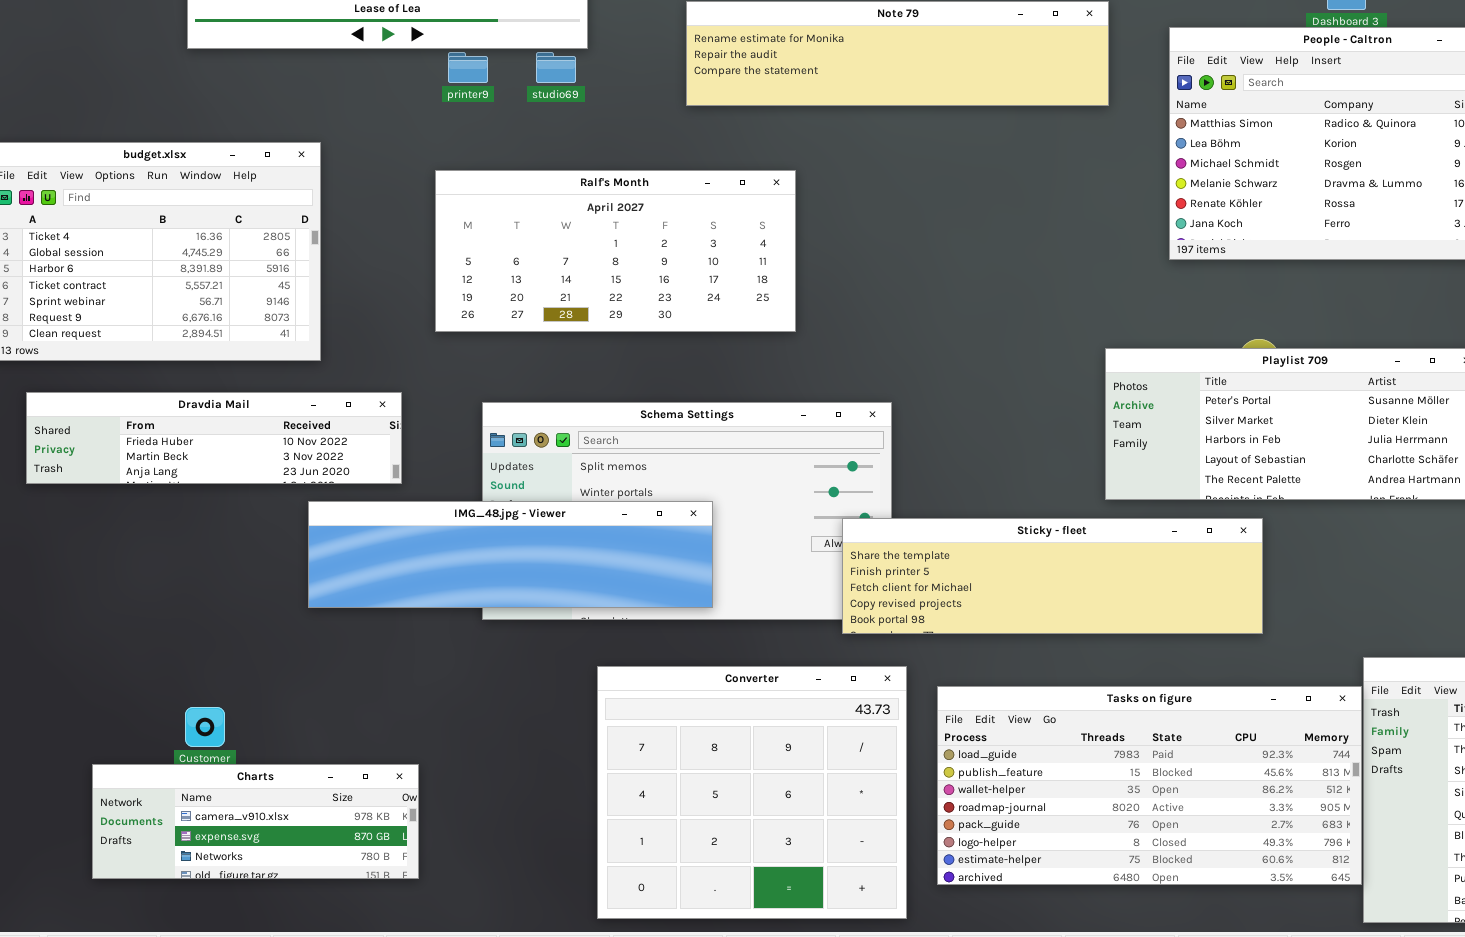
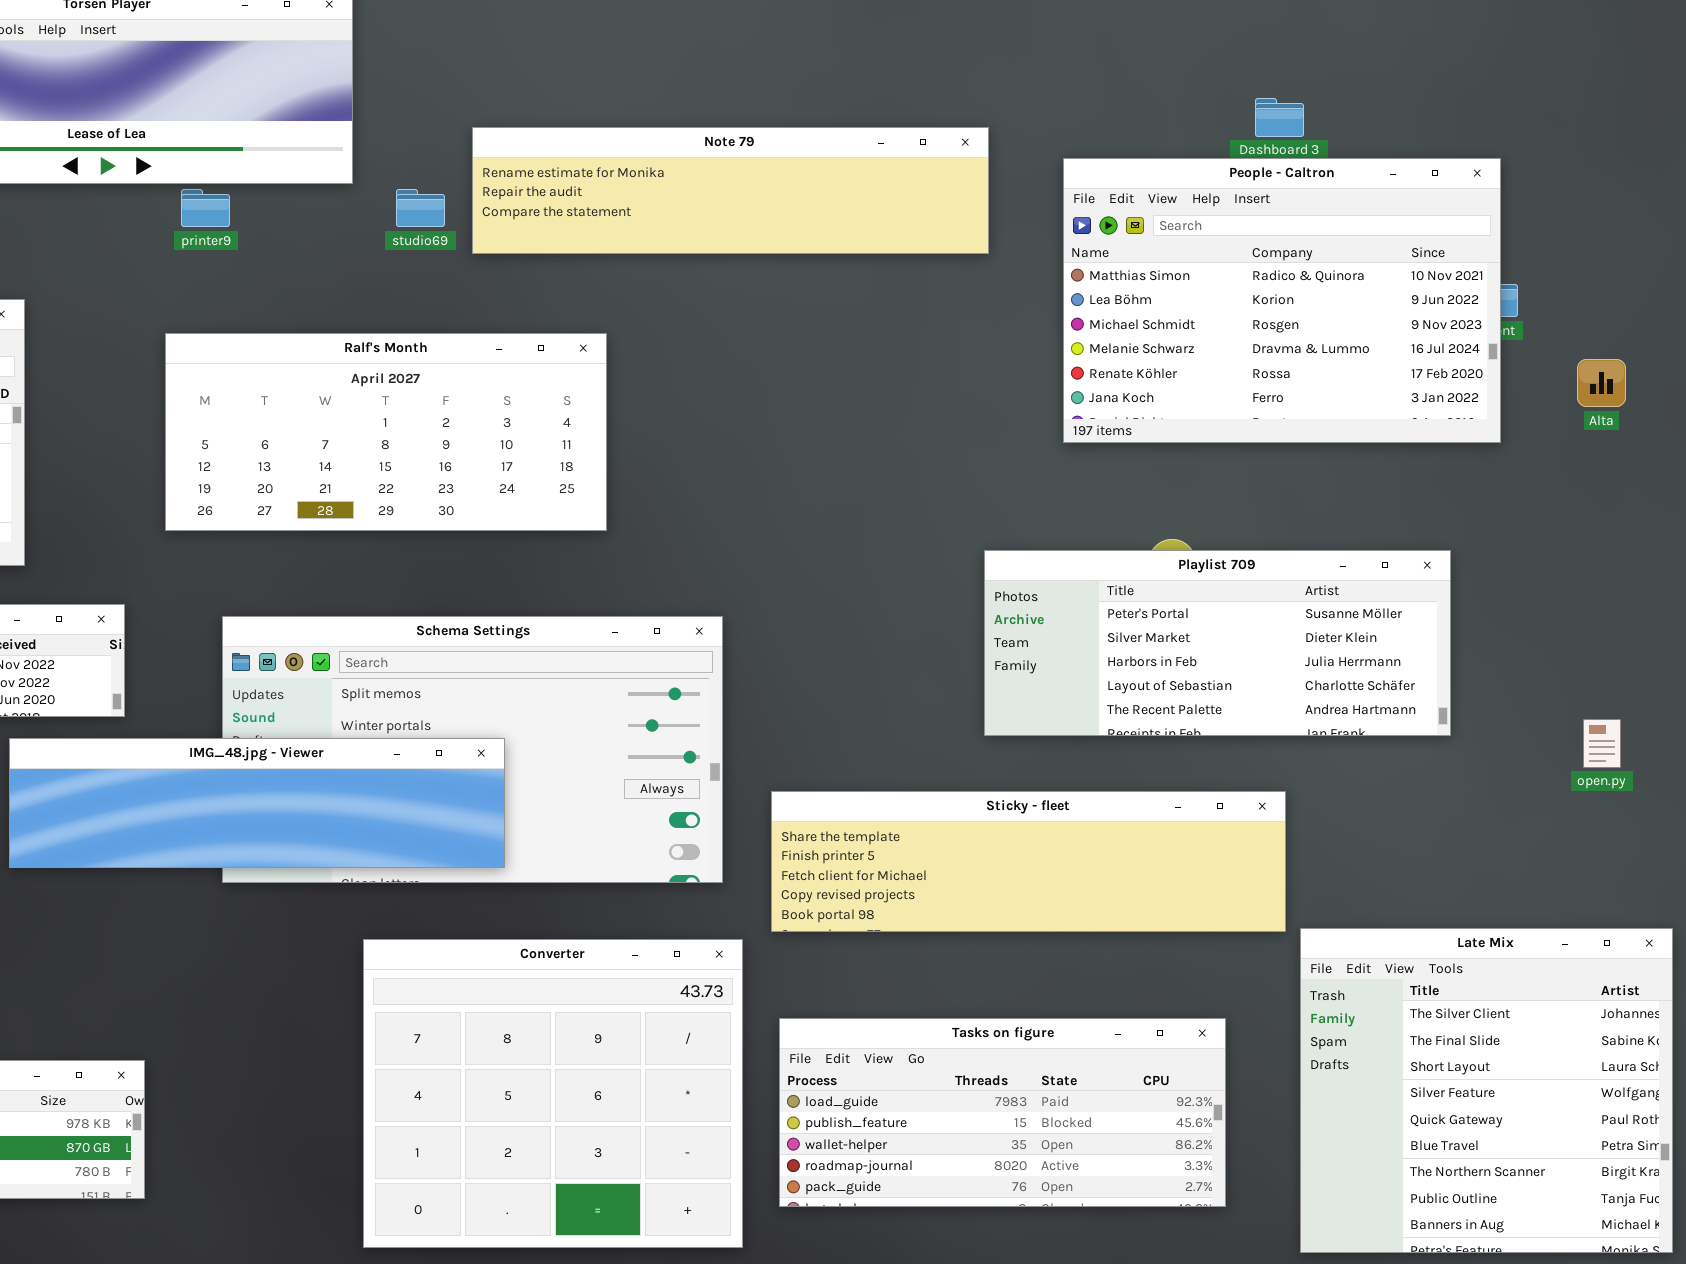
studio69: [536,52,576,83] -> [396,189,445,227], moved
Sticky - fleet: [842,518,1263,634] -> [771,791,1286,932], moved
Tasks on figure: [937,686,1362,885] -> [779,1018,1226,1207], resized

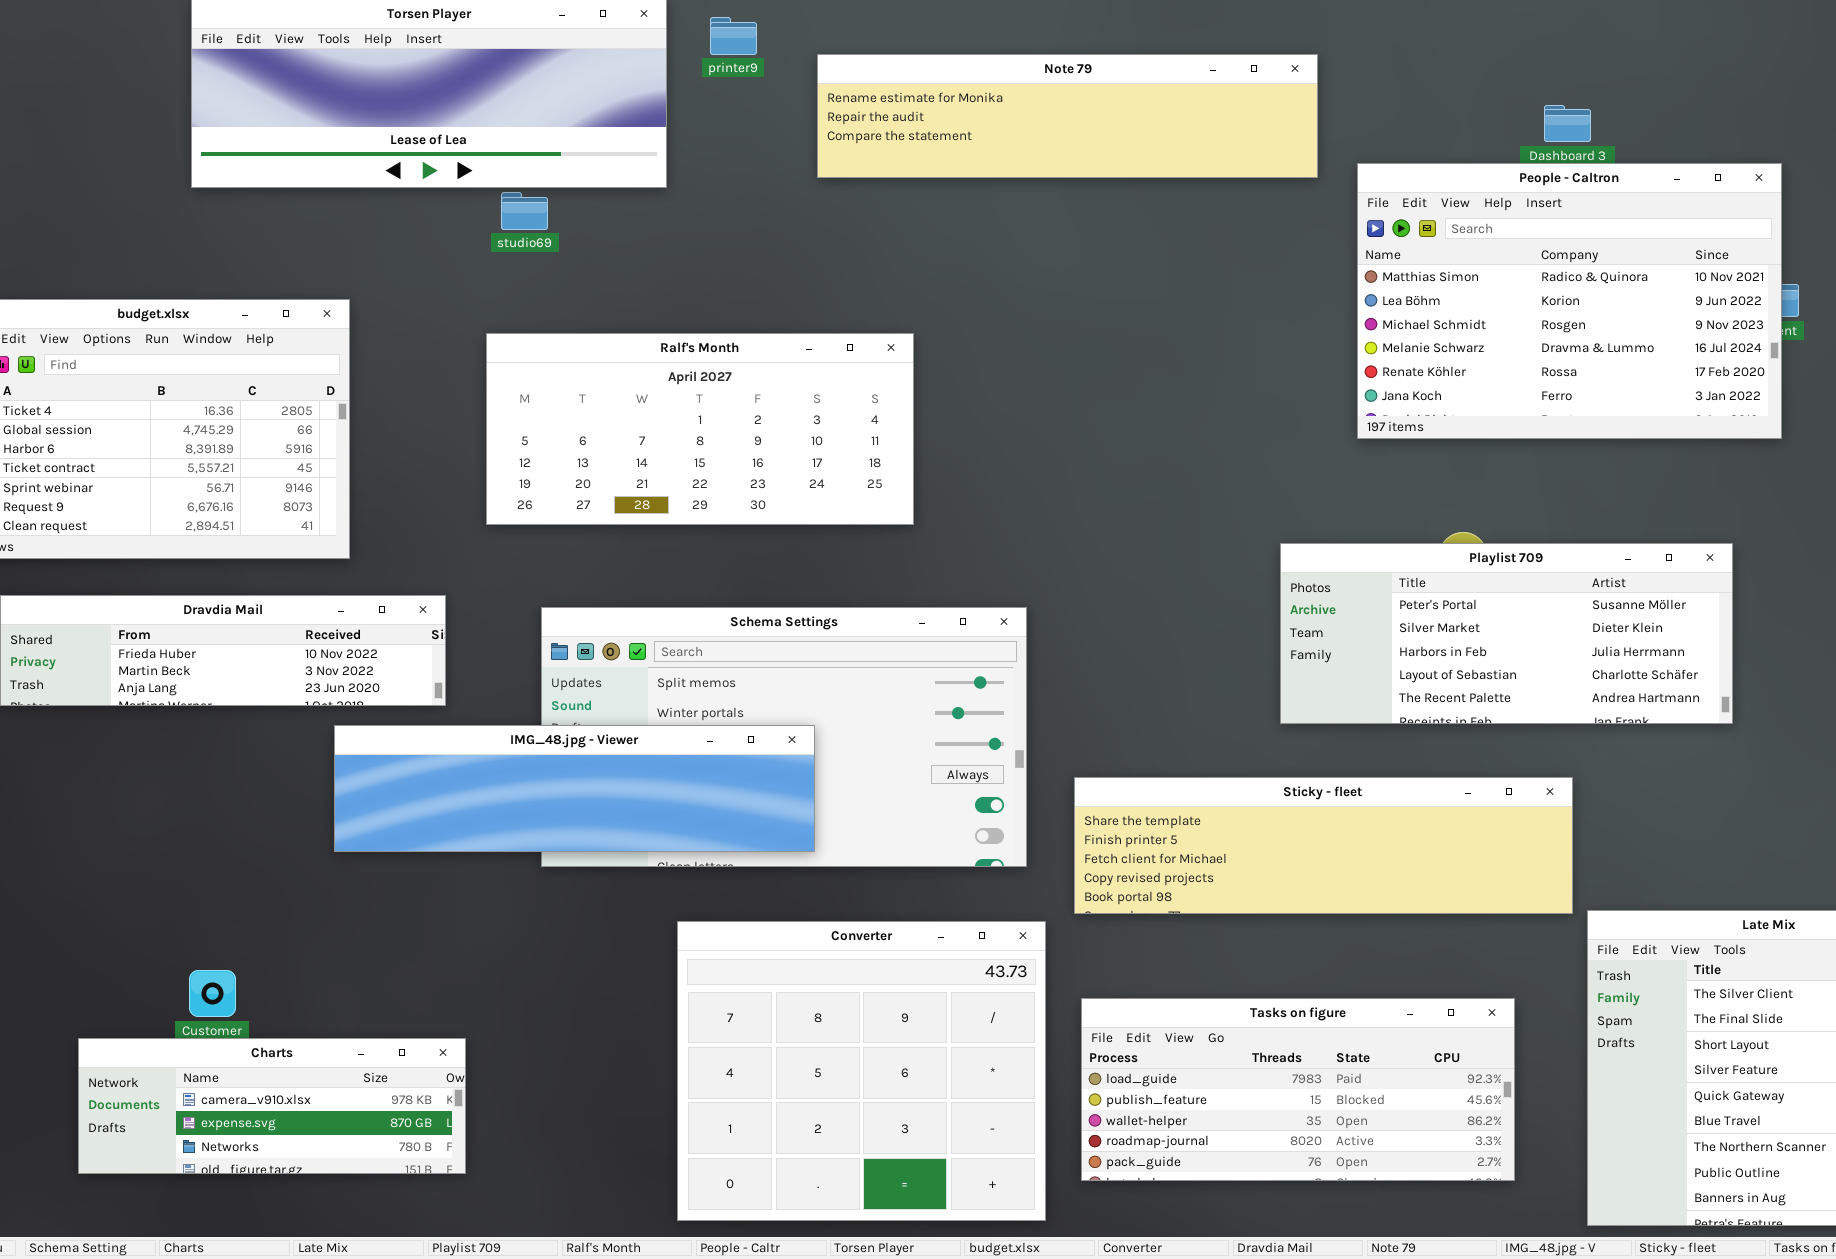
Note 79: [472,127,989,254] -> [817,54,1318,178], moved
printer9: [181,189,230,227] -> [710,17,757,55], moved
studio69: [396,189,445,227] -> [501,192,548,230], moved

